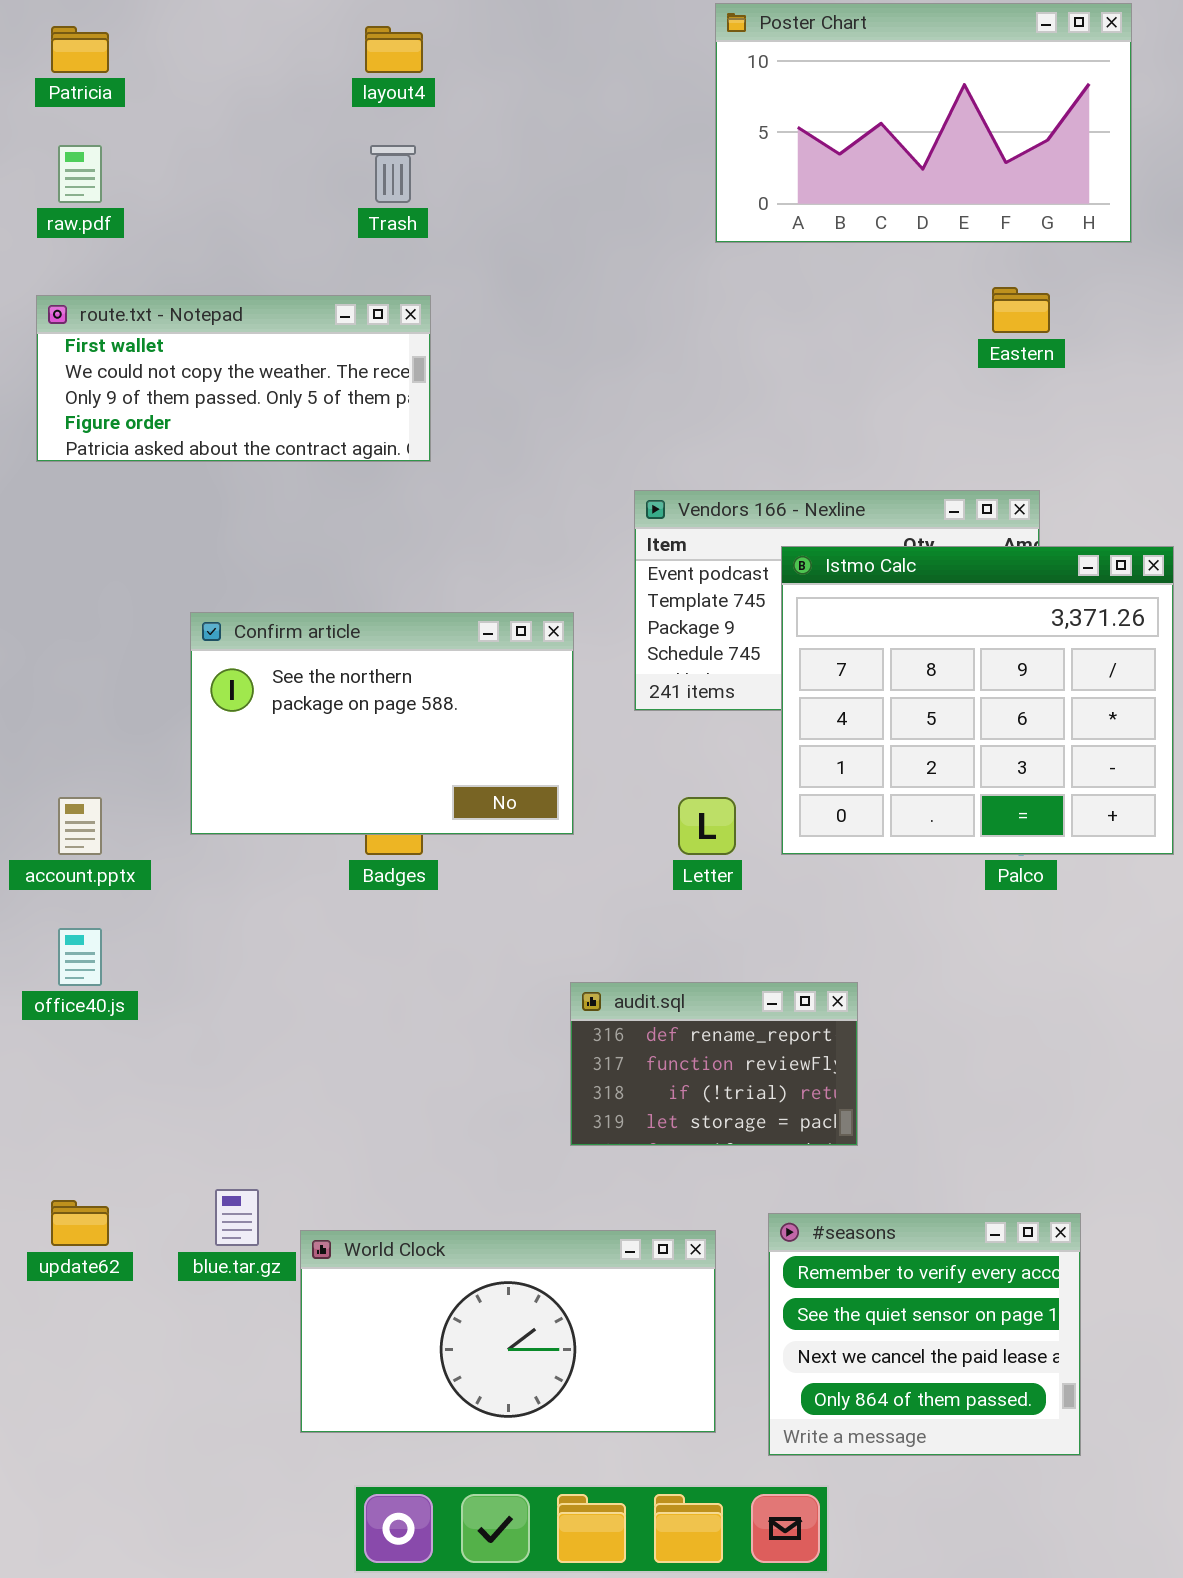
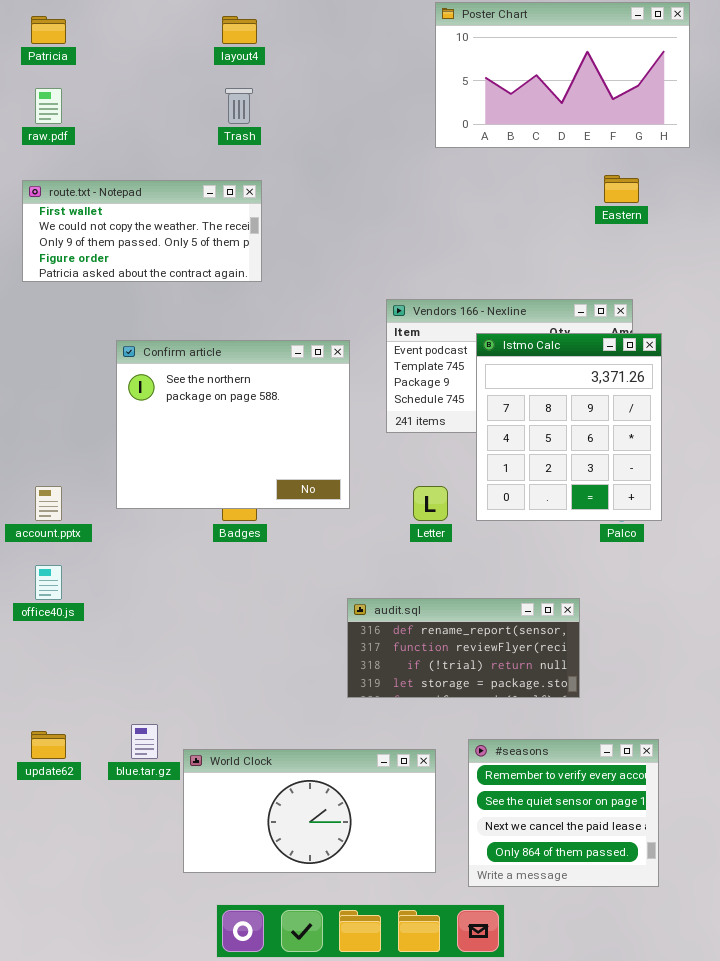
Istmo Calc: [781,546,1174,855] -> [476,333,662,521], resized
Confirm article: [190,612,574,835] -> [116,340,350,509], resized
audit.sql: [570,982,858,1146] -> [347,598,580,698], resized

